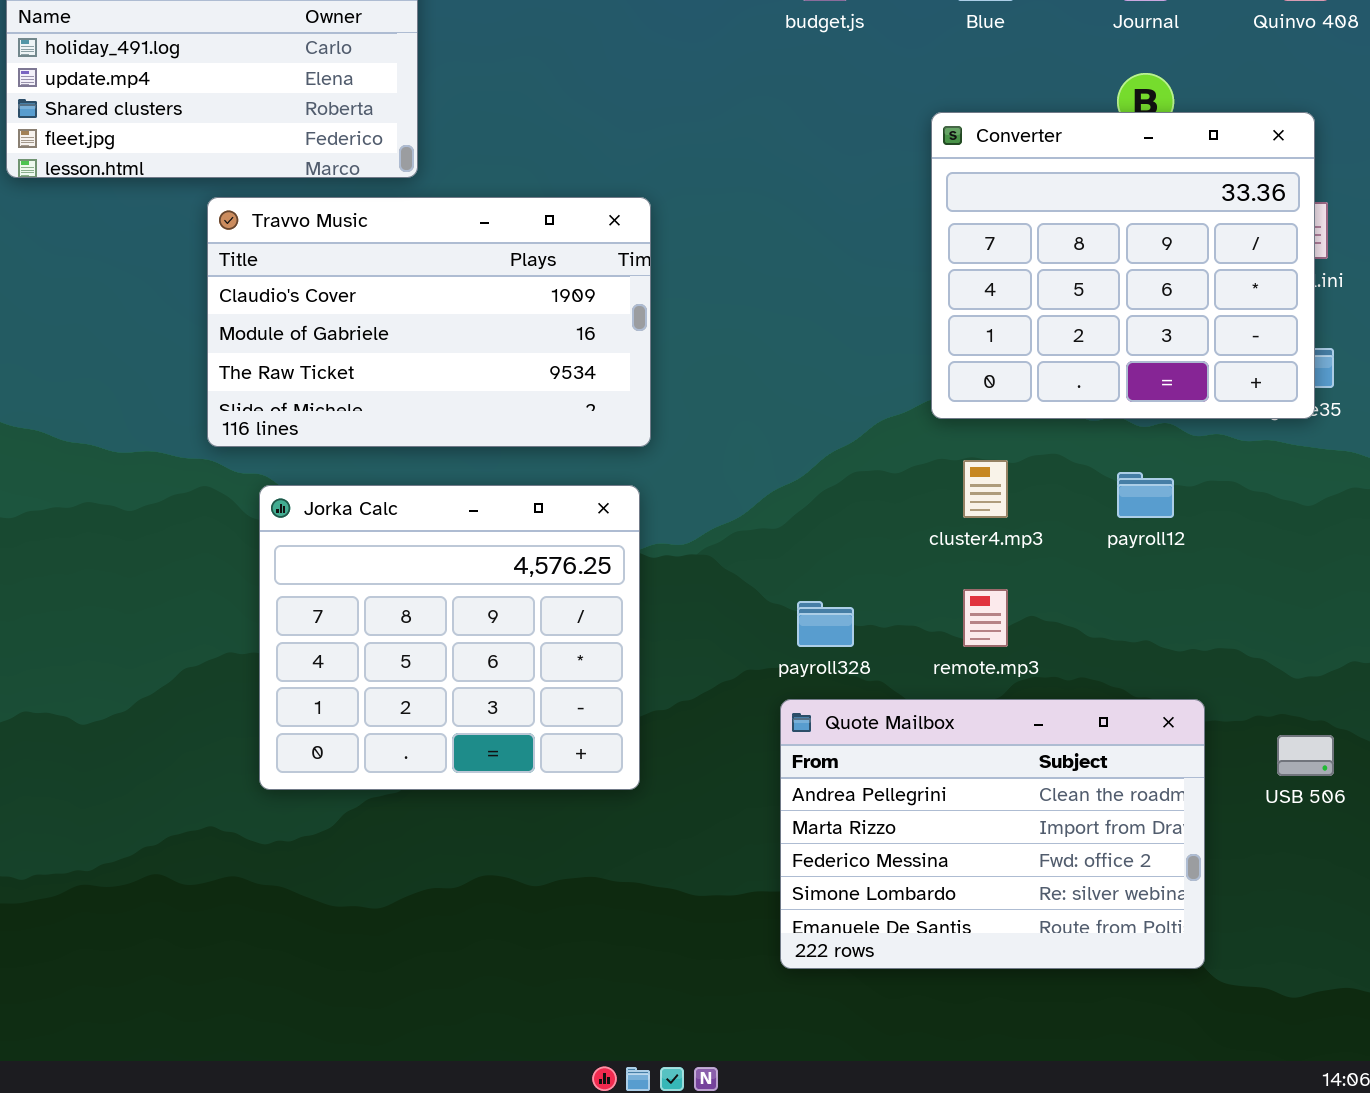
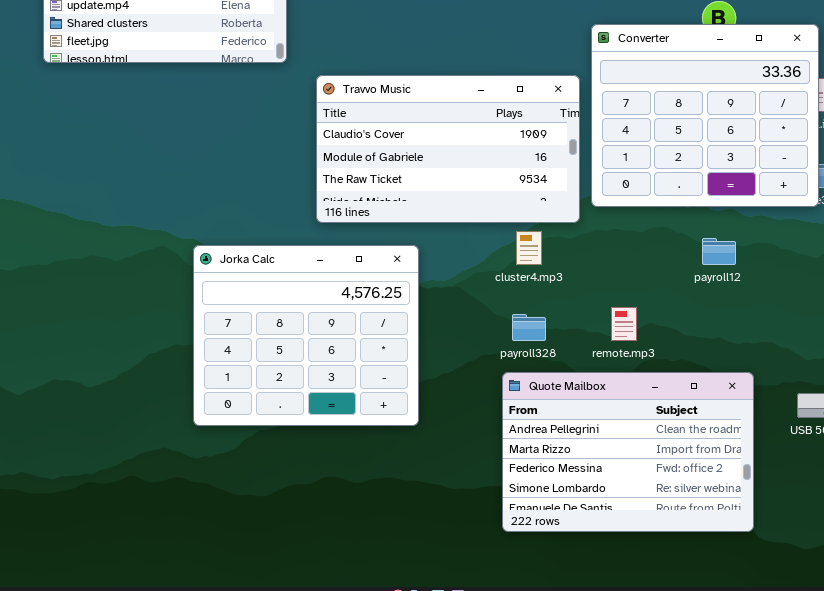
Travvo Music: [207,197,651,447] -> [316,75,580,223], moved
cluster4.mp3: [963,460,1008,518] -> [516,231,542,265], moved

